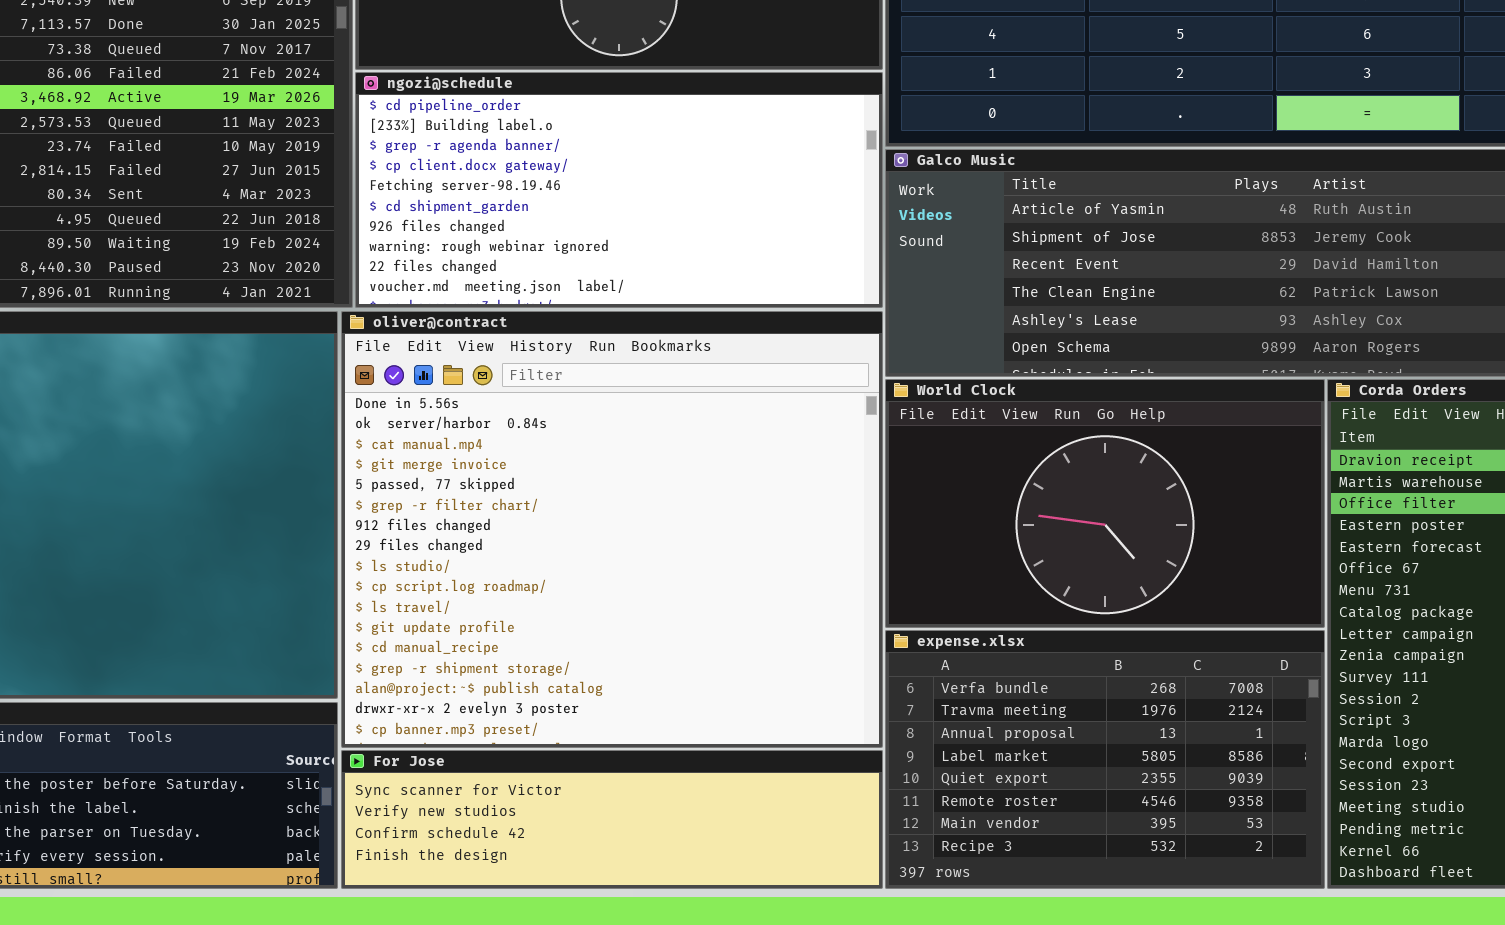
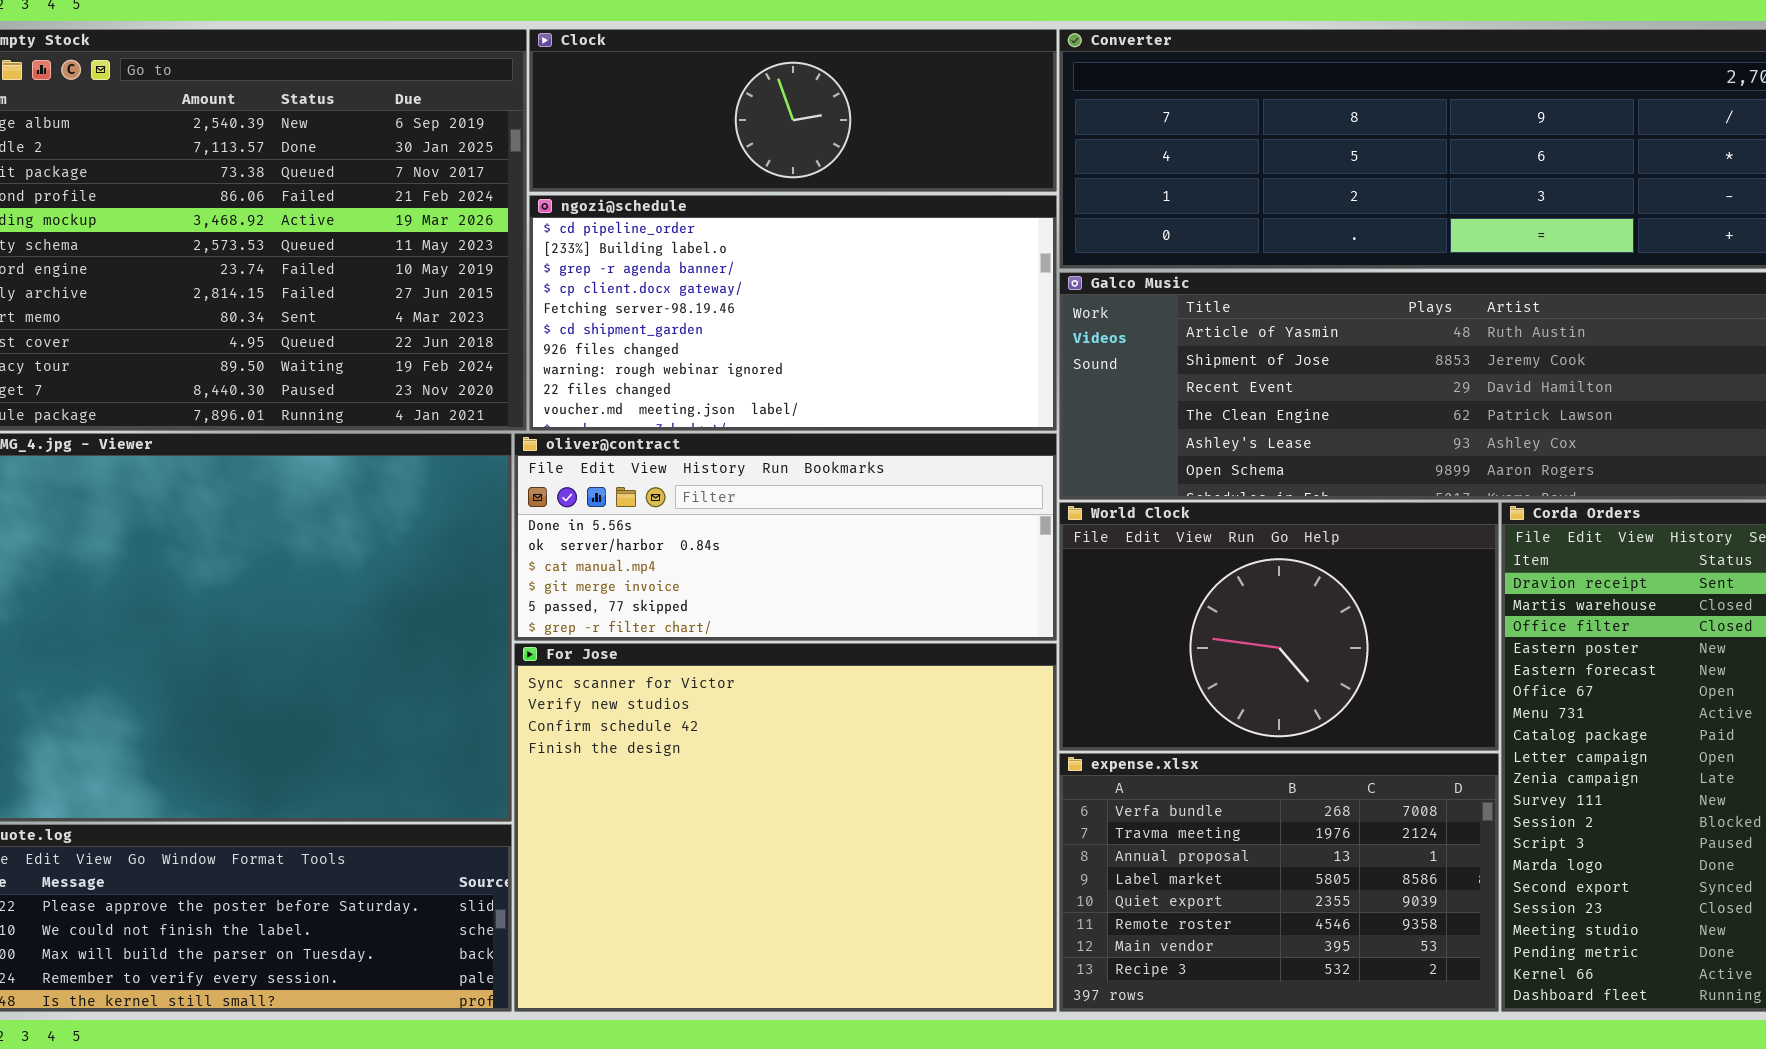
oliver@contract: [341,311,883,748] -> [514,433,1057,641], resized
For Jose: [341,750,883,889] -> [514,643,1057,1012], resized

